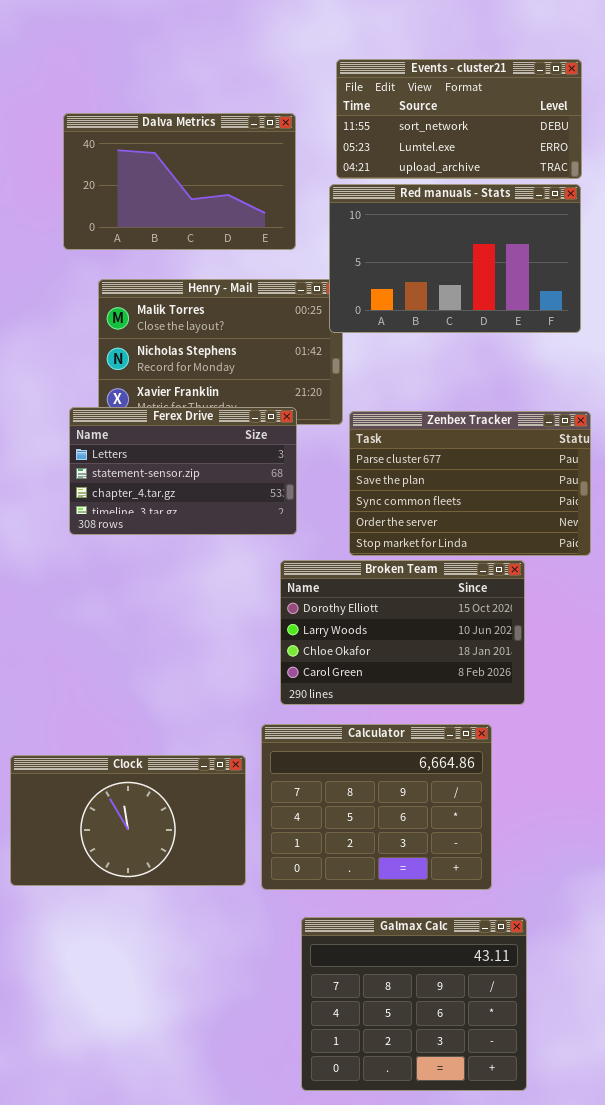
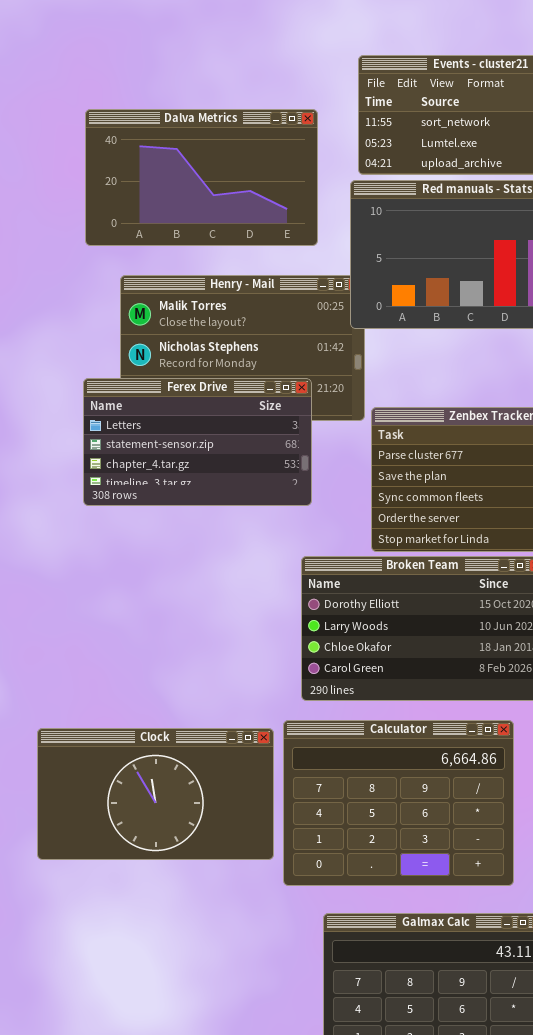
Ferex Drive: [69,407,297,535] -> [83,378,312,506], moved
Clock: [10,755,246,886] -> [37,728,274,860], moved

